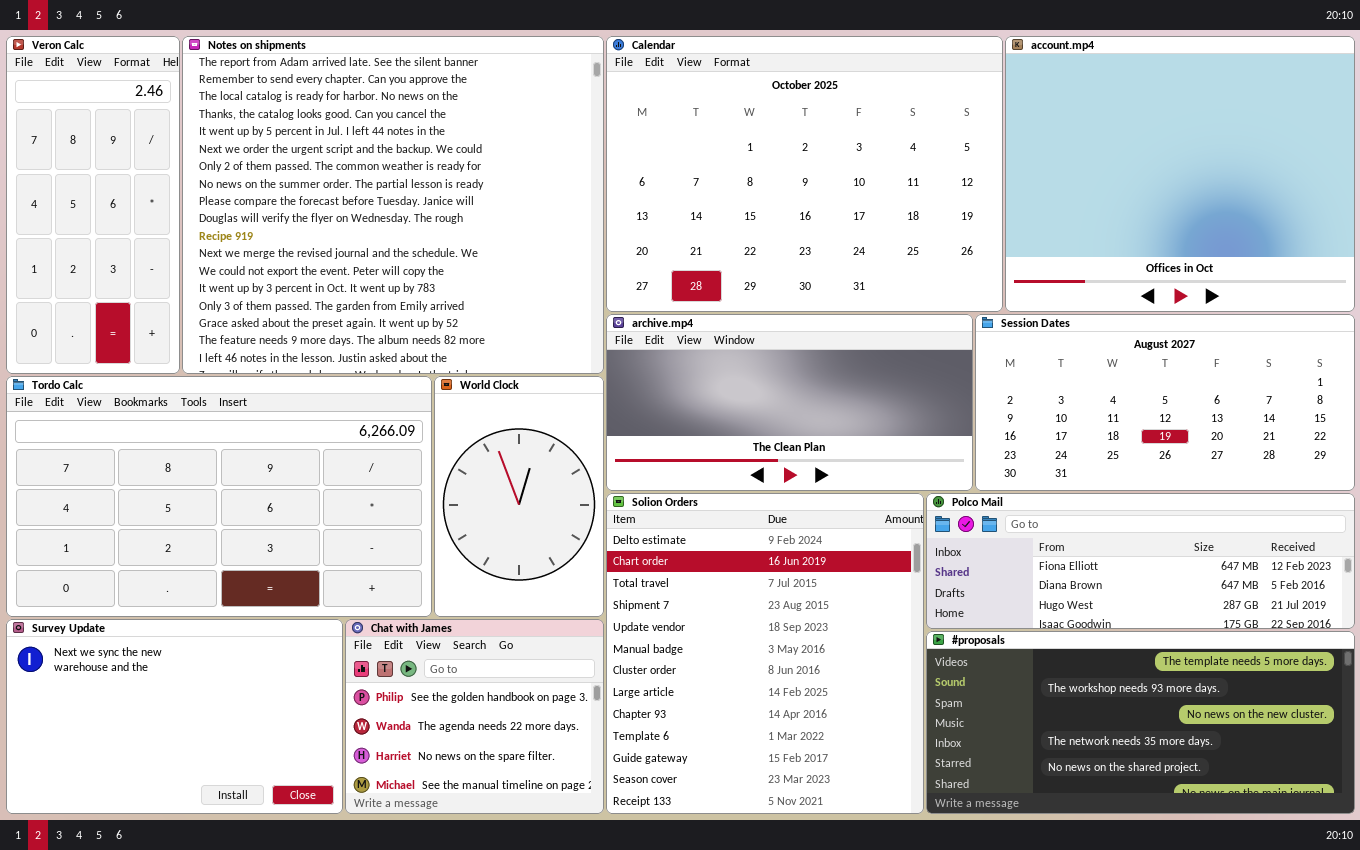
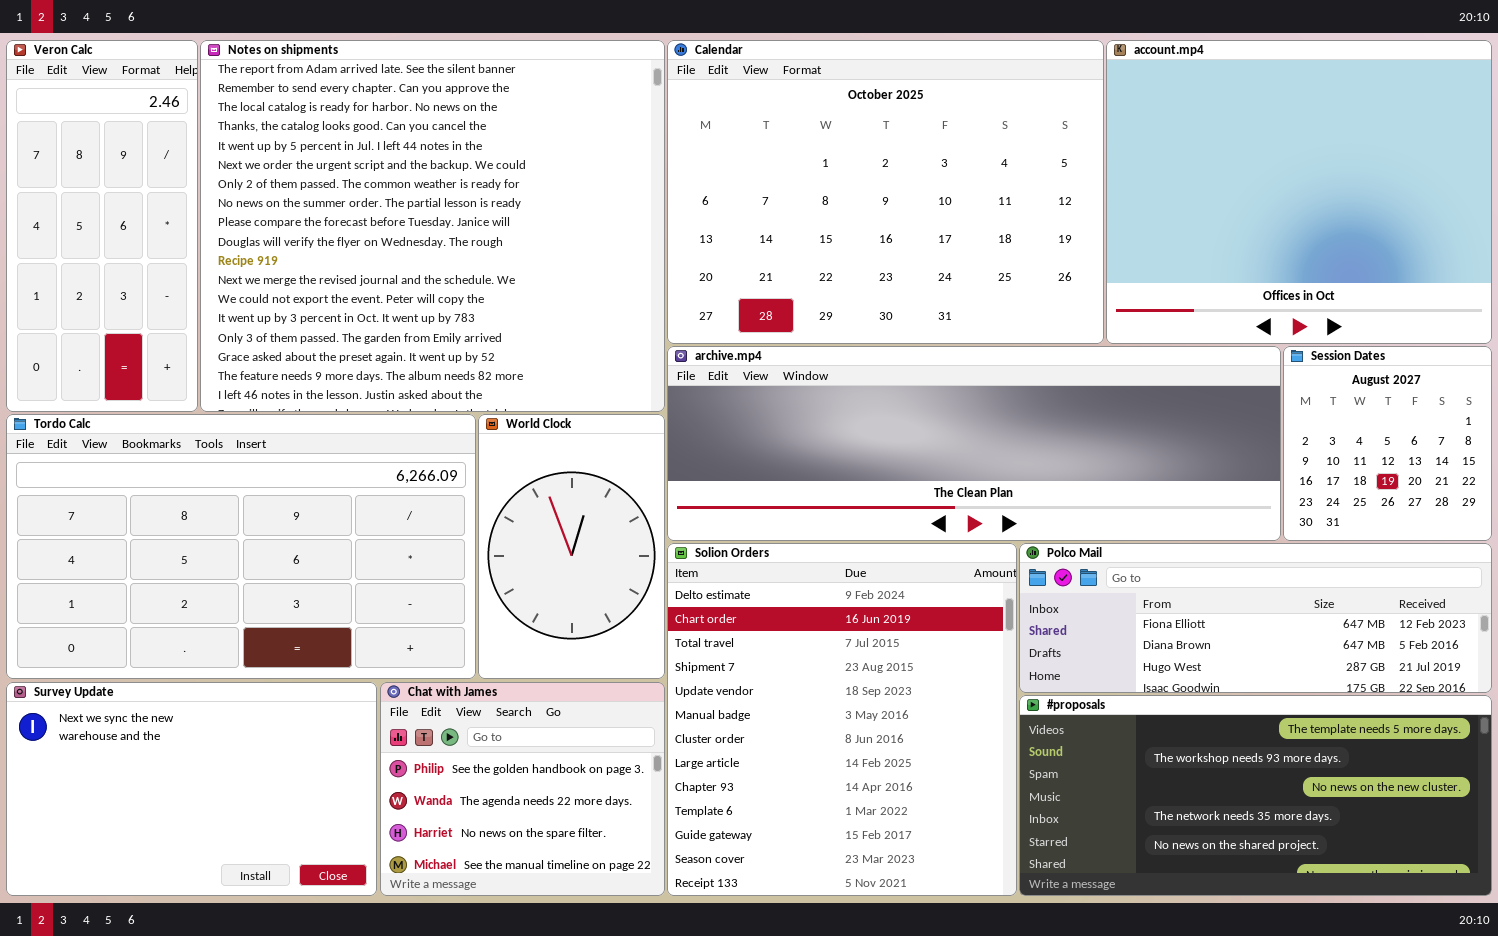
archive.mp4: [606,314,973,491] -> [667,346,1281,541], resized
Session Dates: [975,314,1355,491] -> [1283,346,1492,541], resized

